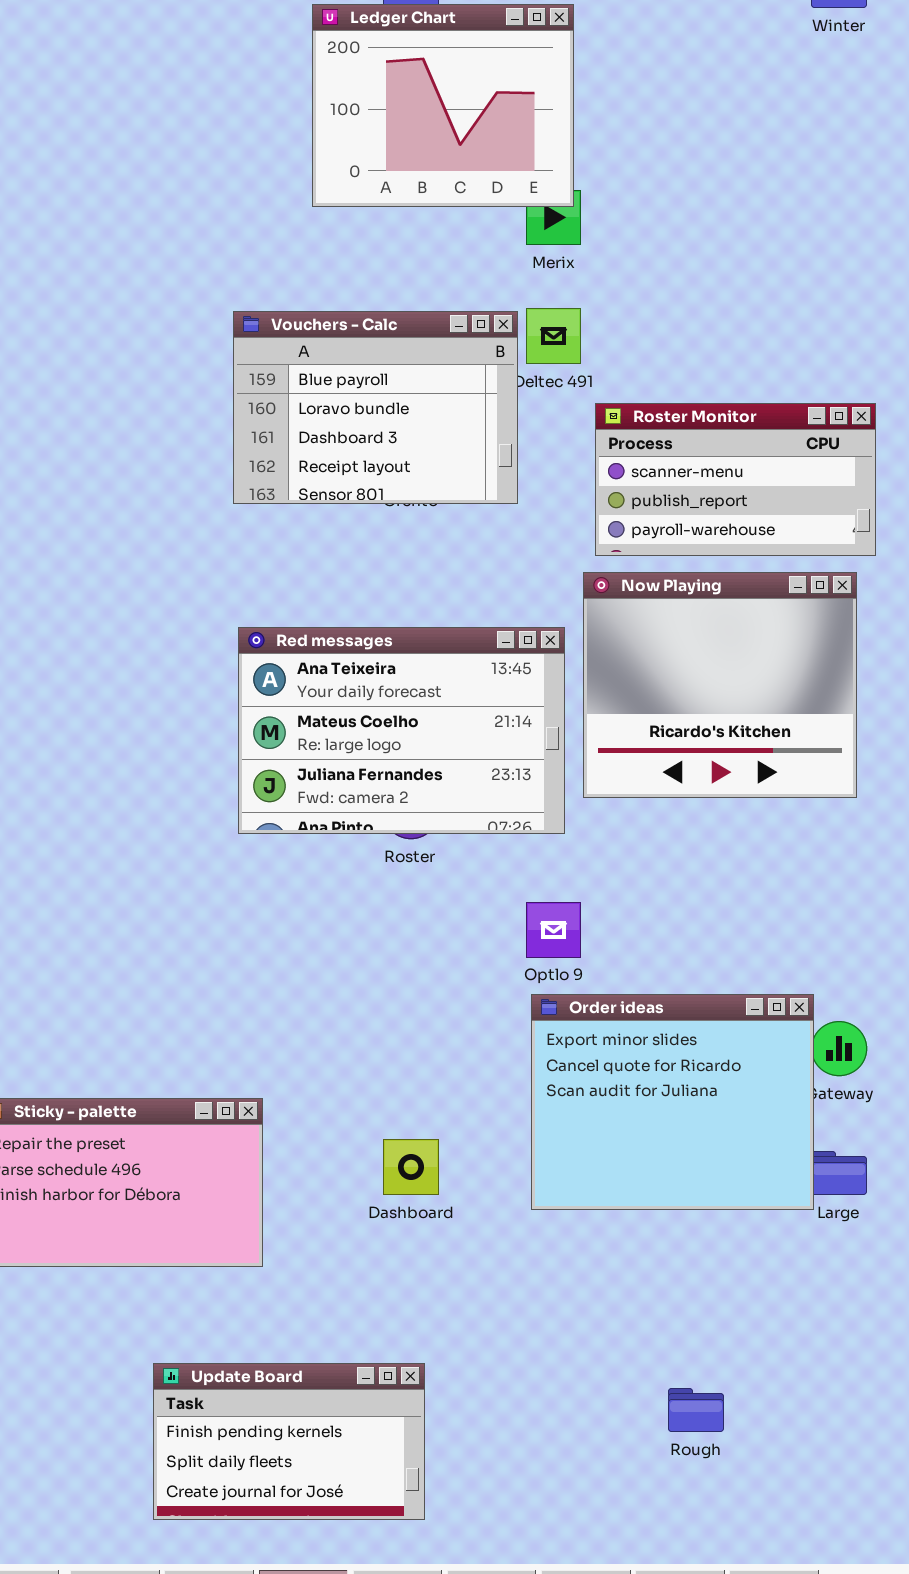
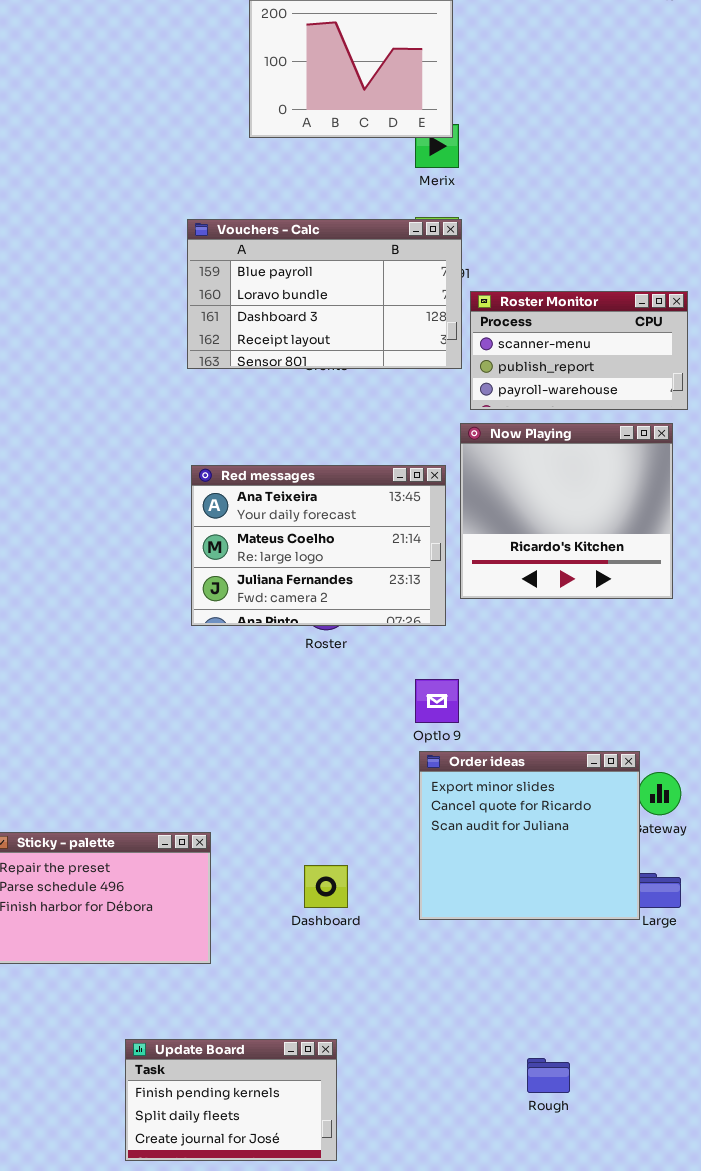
Vouchers - Calc: [233,311,518,504] -> [187,219,462,369], resized

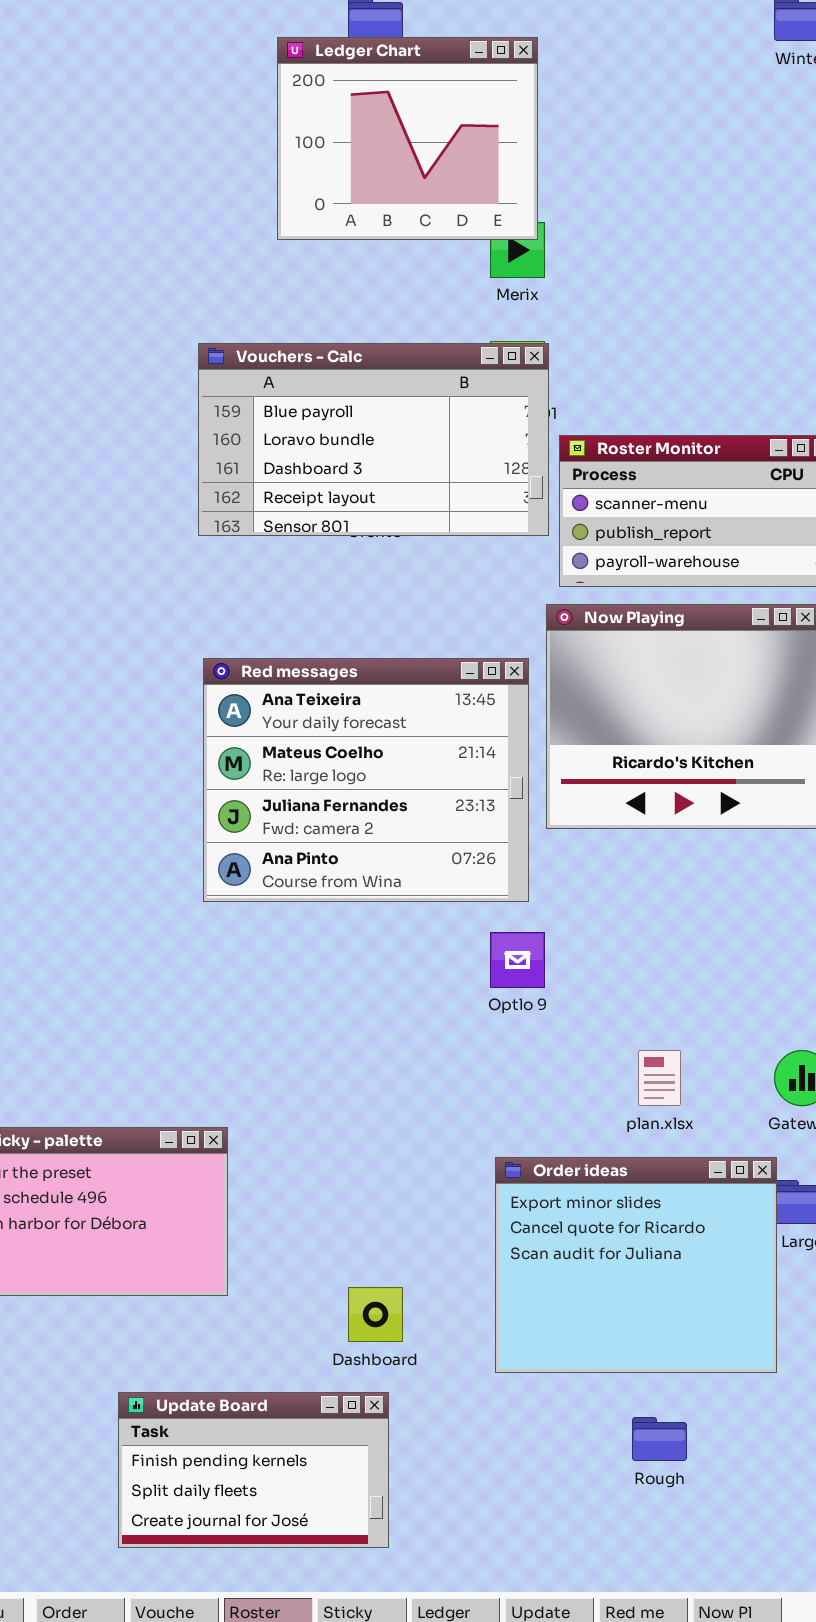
Red messages: [191,465,446,626] -> [203,658,529,902], resized
Order ideas: [419,751,640,920] -> [495,1157,777,1373], moved
Dashboard: [304,865,348,908] -> [348,1287,403,1342], moved

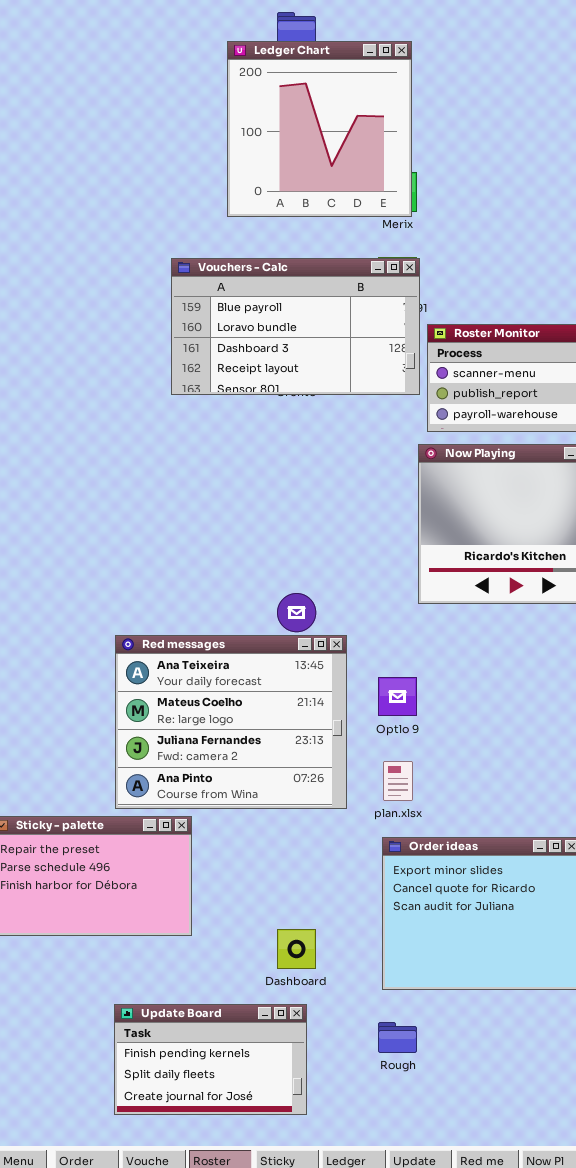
Ledger Chart: [277,37,538,240] -> [227,41,412,217], resized
Red messages: [203,658,529,902] -> [115,635,347,809], moved
plan.xlsx: [638,1050,681,1106] -> [383,761,413,801], moved
Rough: [632,1417,687,1461] -> [378,1022,417,1053], moved

